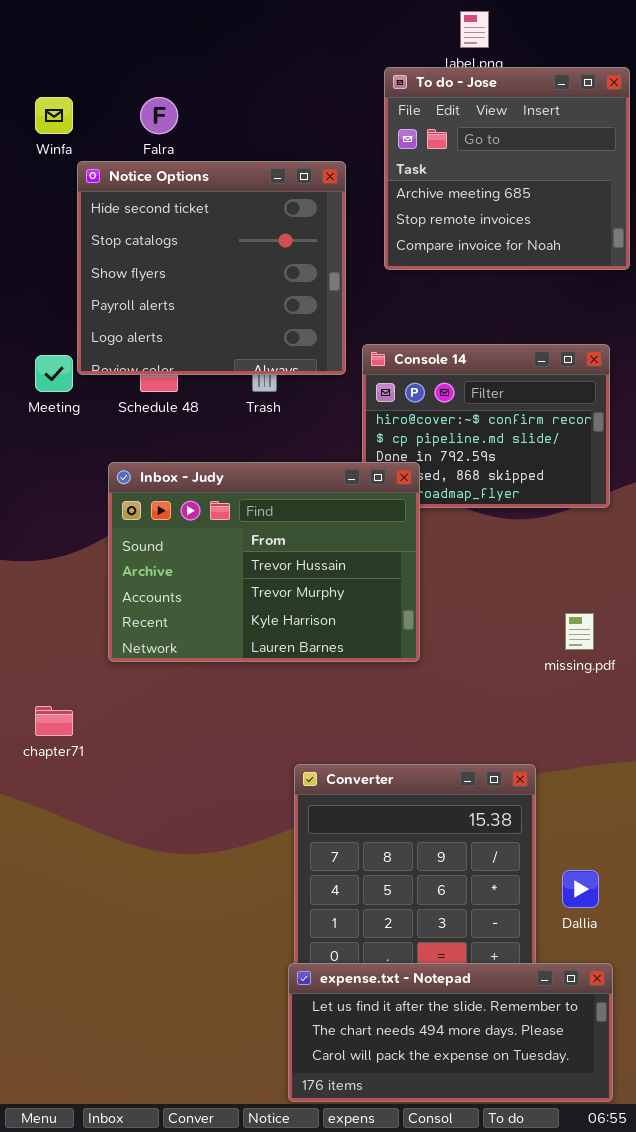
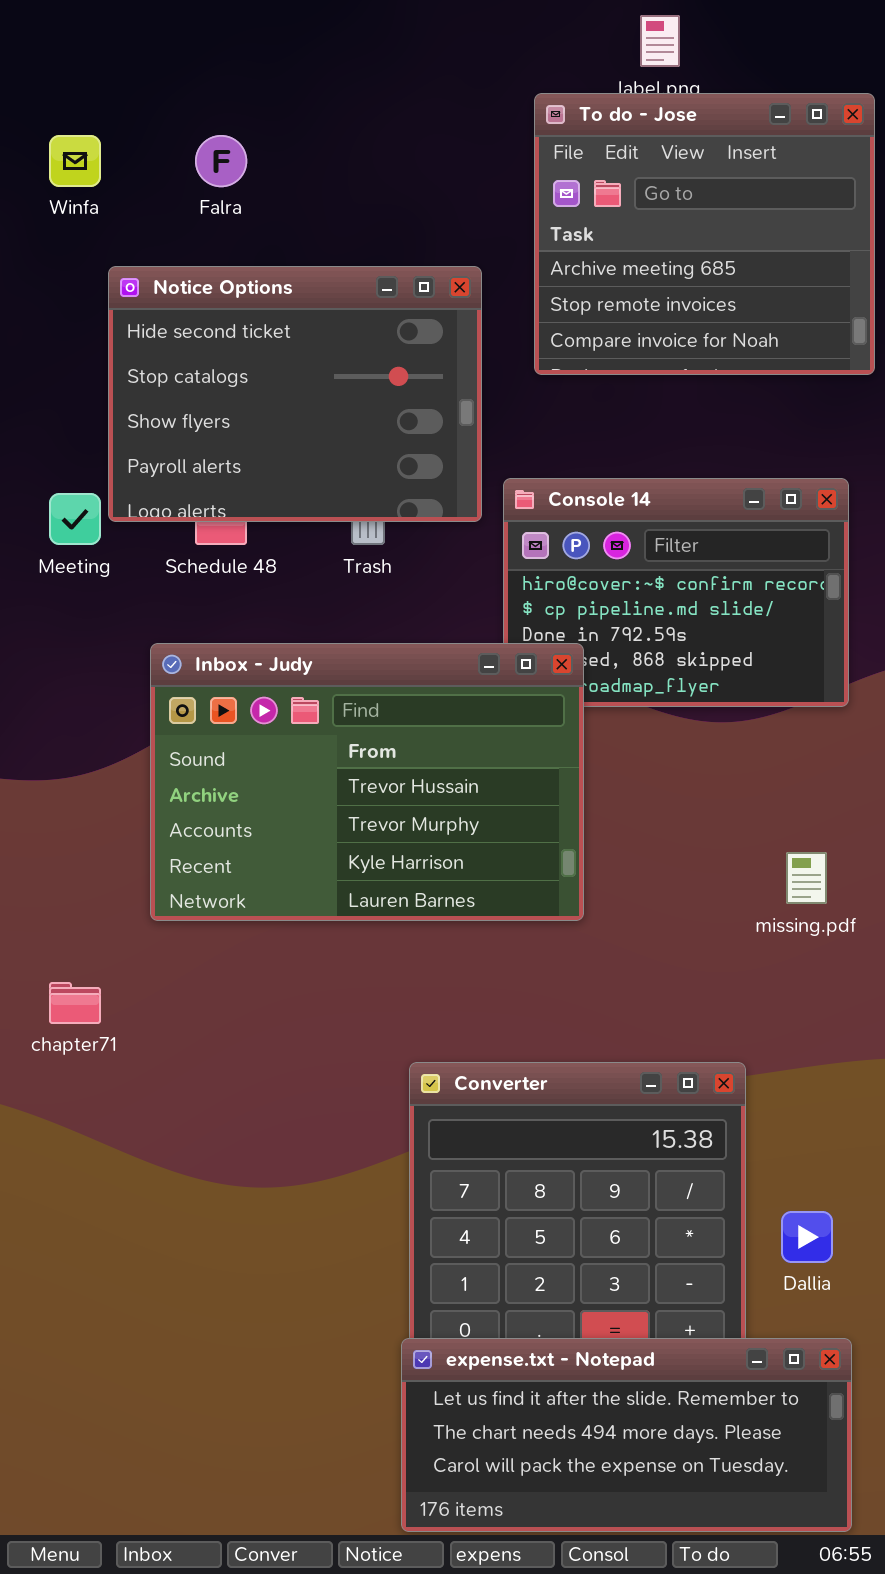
Notice Options: [77,161,346,375] -> [108,266,482,522], resized

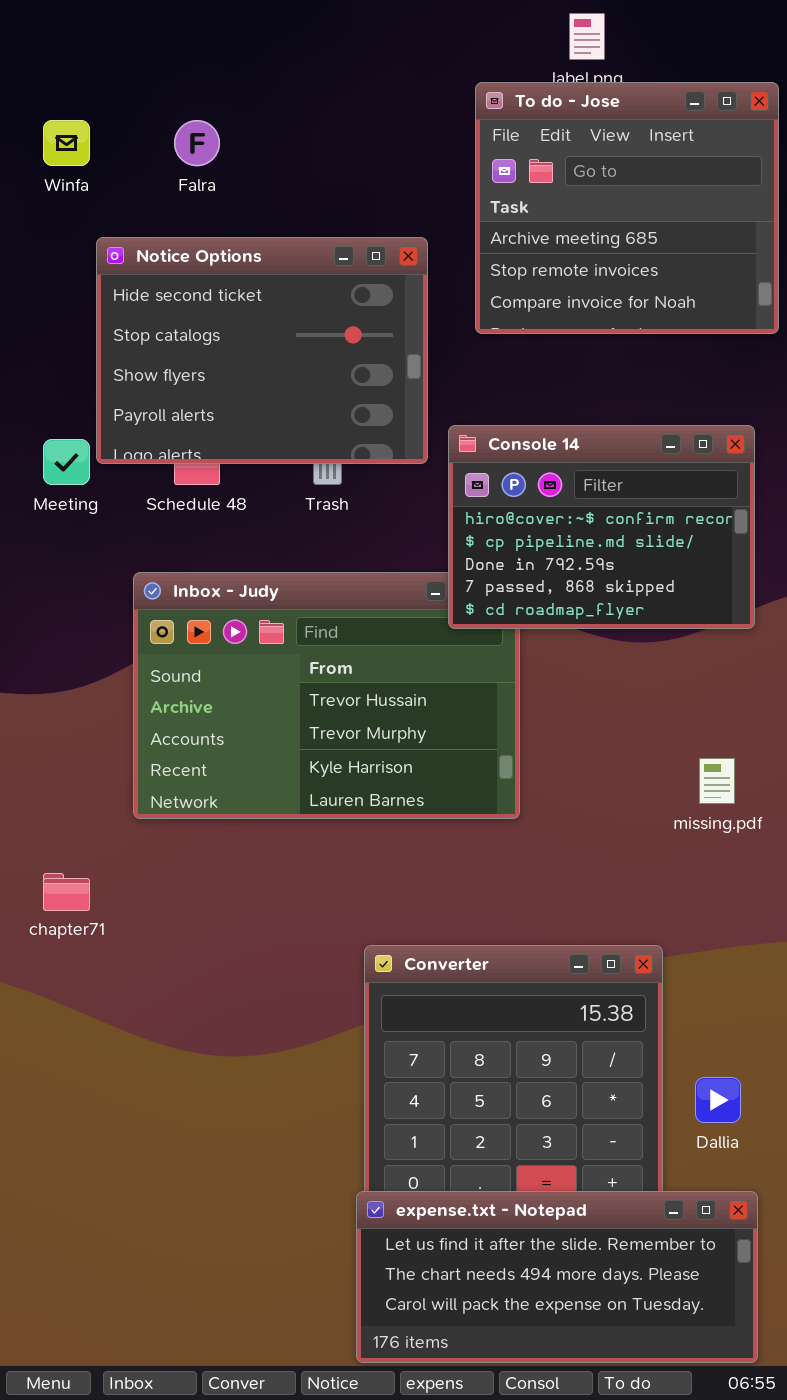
Console 14: [503,478,849,707] -> [448,425,755,629], raised

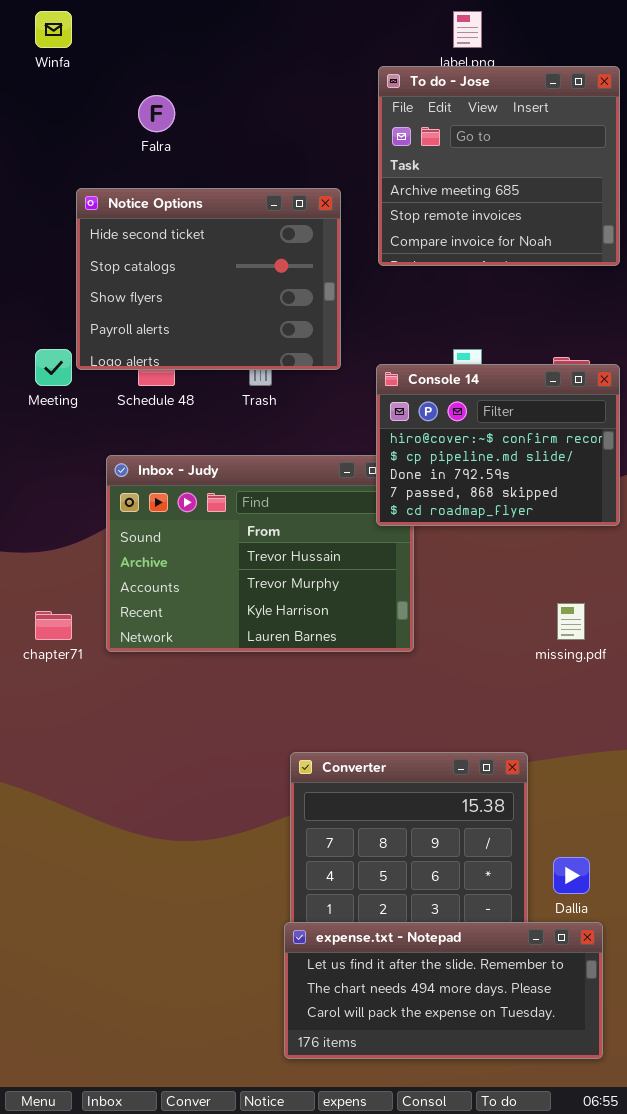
Winfa: [43,120,90,166] -> [35,11,72,48], moved
Console 14: [448,425,755,629] -> [376,364,620,526], moved
chapter71: [43,873,90,911] -> [35,611,72,640], moved
expense.txt - Notepad: [356,1191,758,1363] -> [284,922,603,1059], moved

